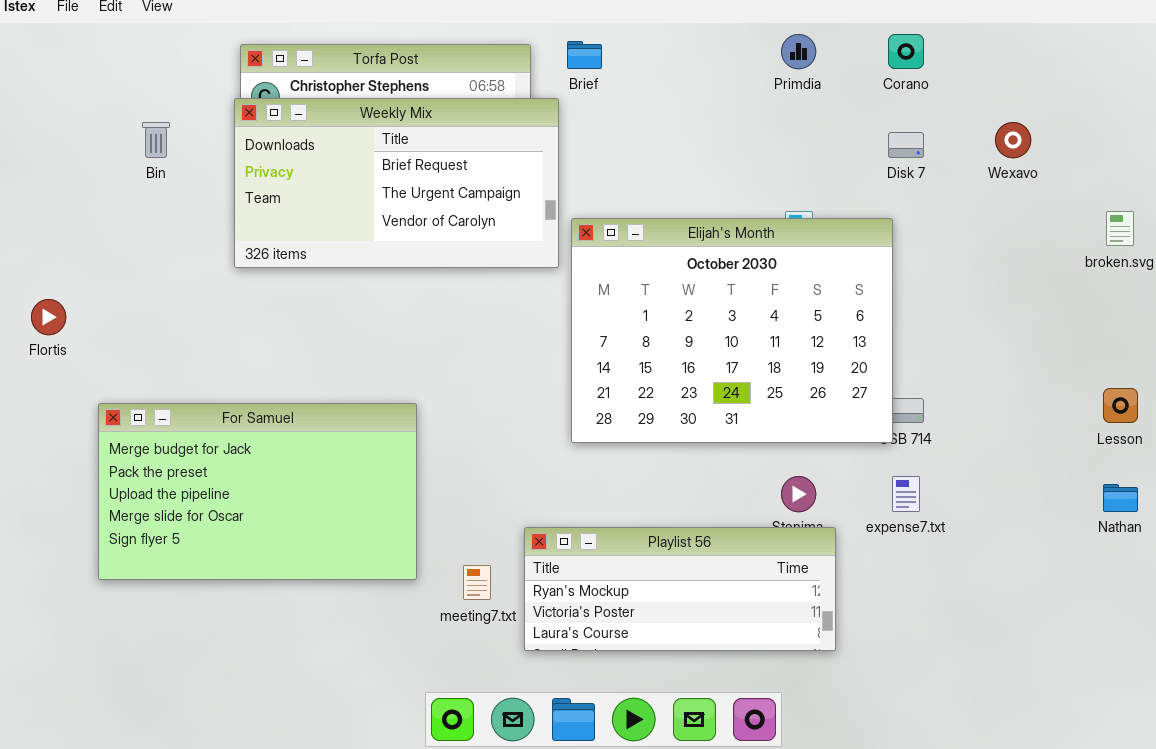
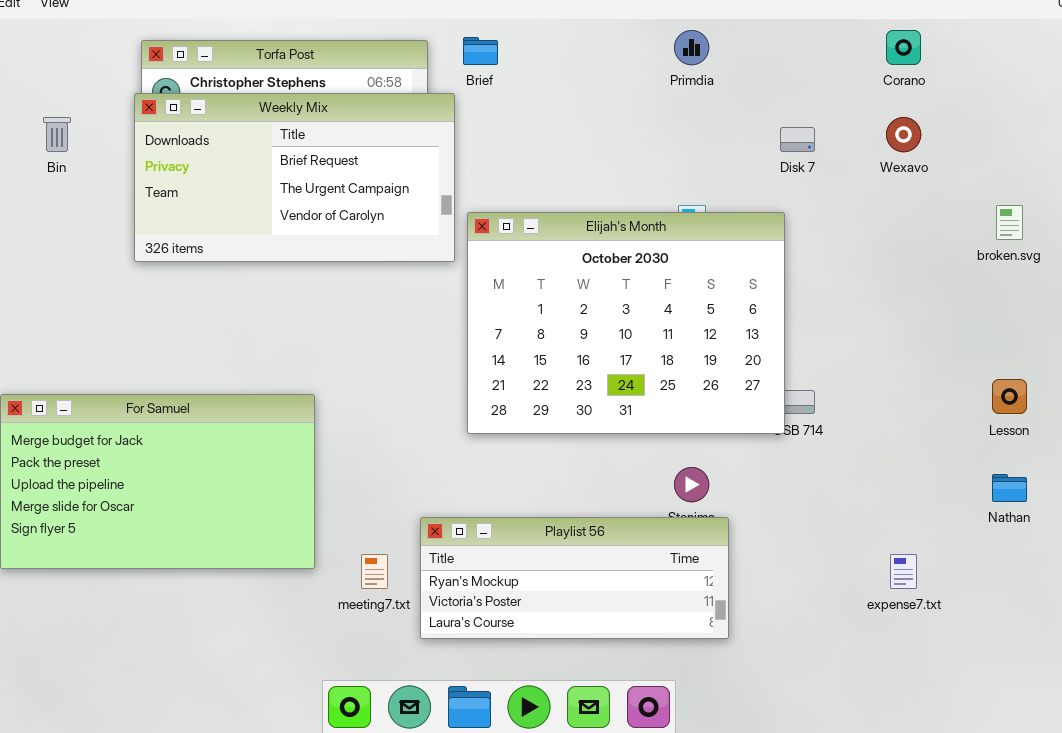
Corano: [888,34,924,69] -> [886,30,921,65], moved
expense7.txt: [892,476,920,512] -> [890,554,917,589], moved

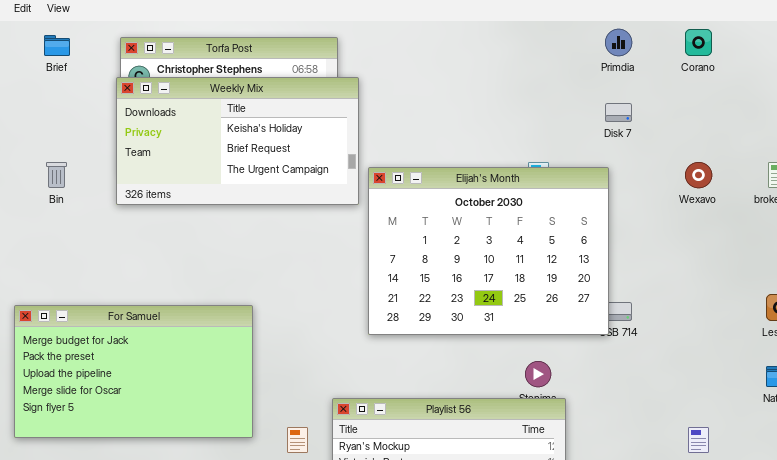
Primdia: [674,30,709,65] -> [605,29,632,56], moved
Brief: [463,37,498,65] -> [44,35,70,56], moved
Weekly Mix: [134,93,455,262] -> [116,77,359,205], scrolled up 1 row
Bin: [43,117,71,152] -> [46,162,67,188], moved
Wexavo: [886,117,921,152] -> [685,162,712,188], moved

